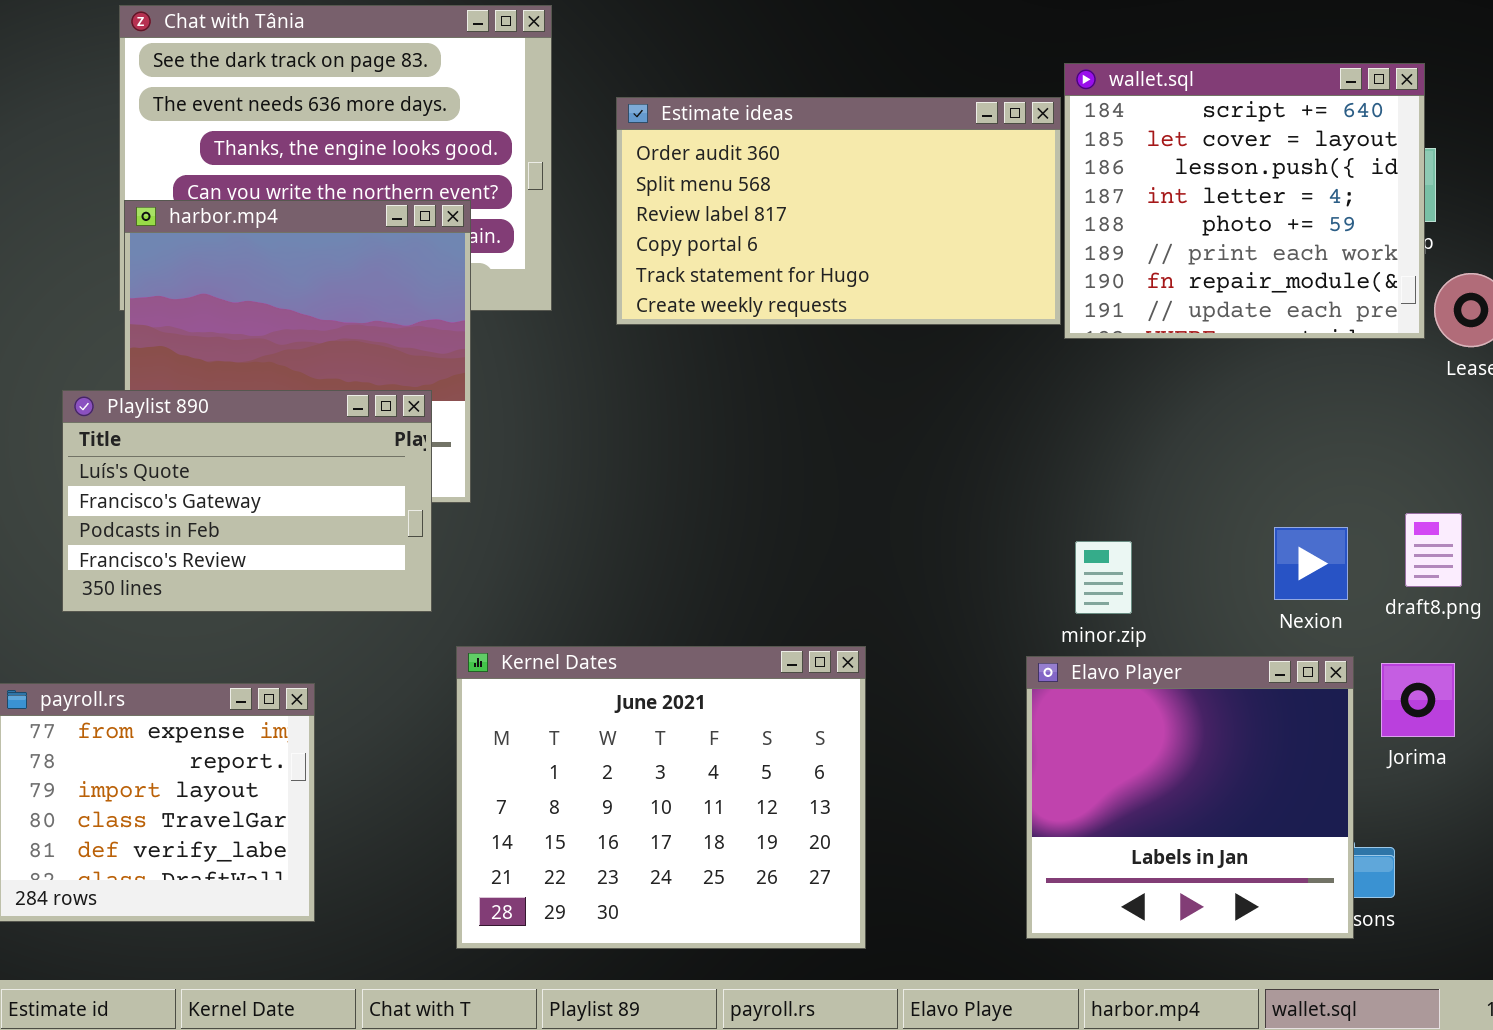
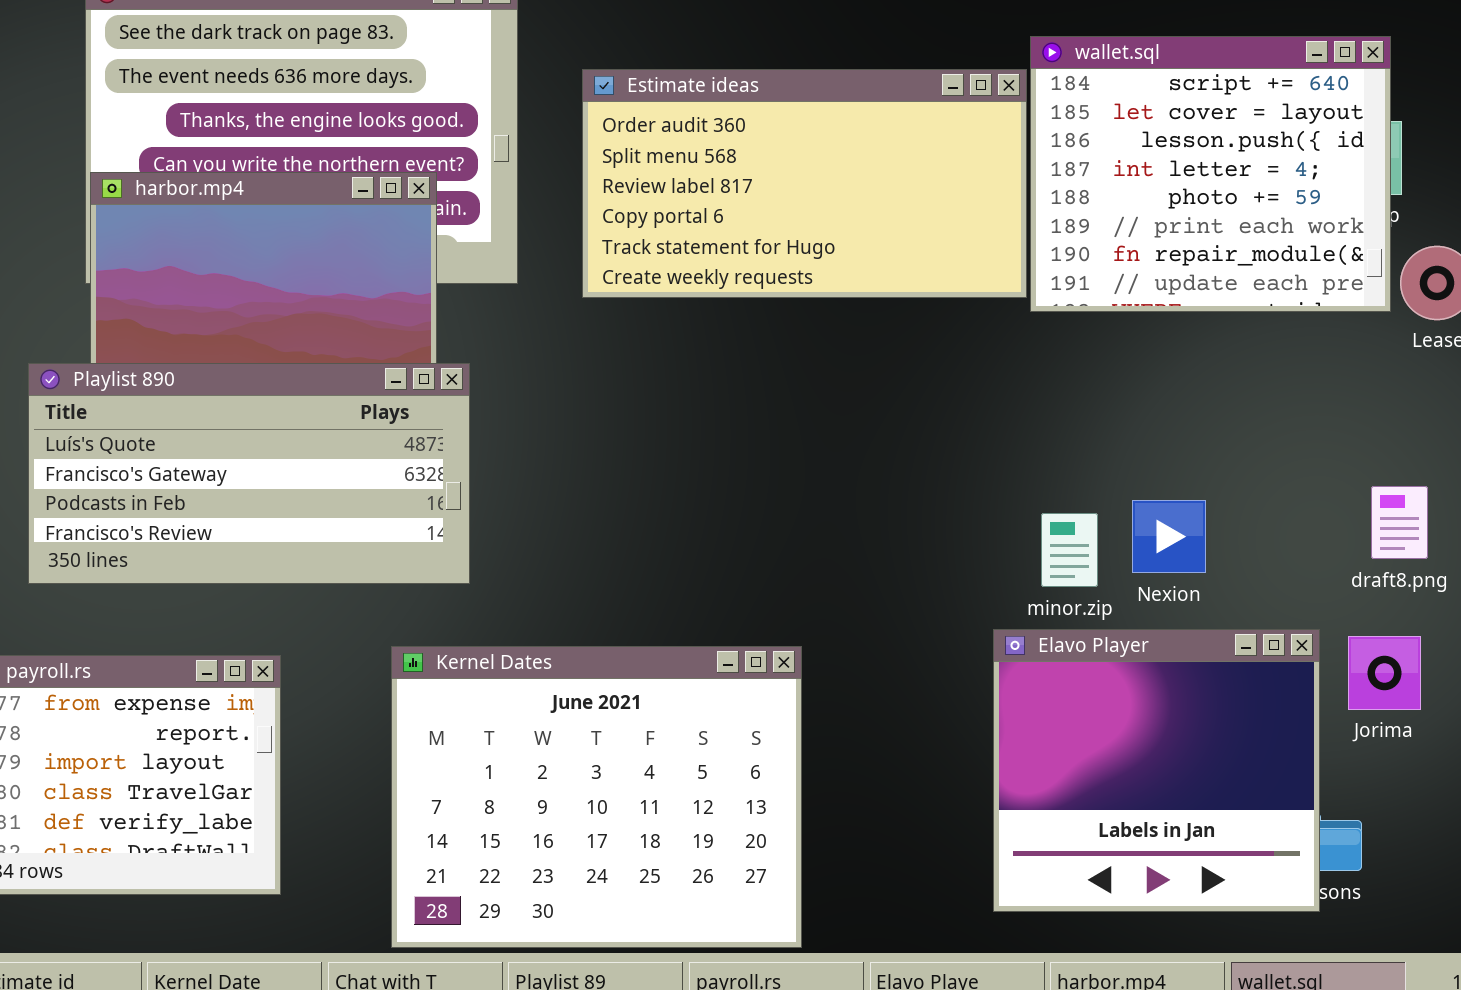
Playlist 890: [62,390,432,612] -> [28,363,470,584], resized
Nexion: [1274,527,1348,600] -> [1132,500,1206,573], moved
Kernel Dates: [456,646,866,949] -> [391,646,802,948], moved

